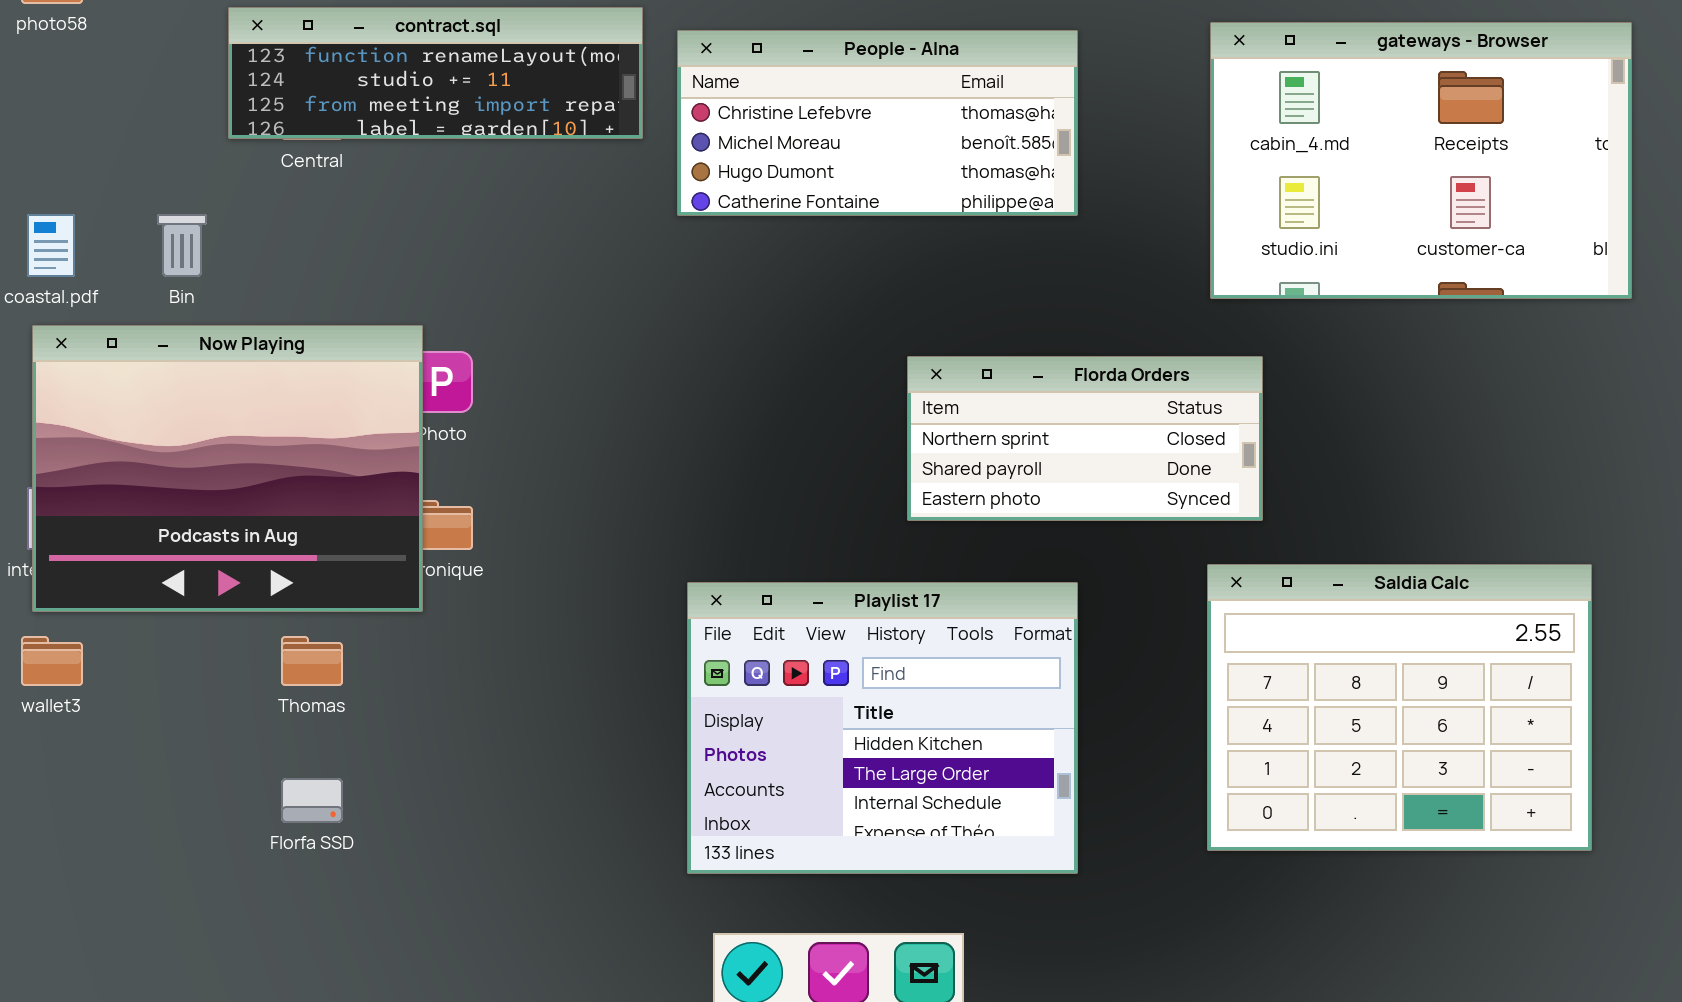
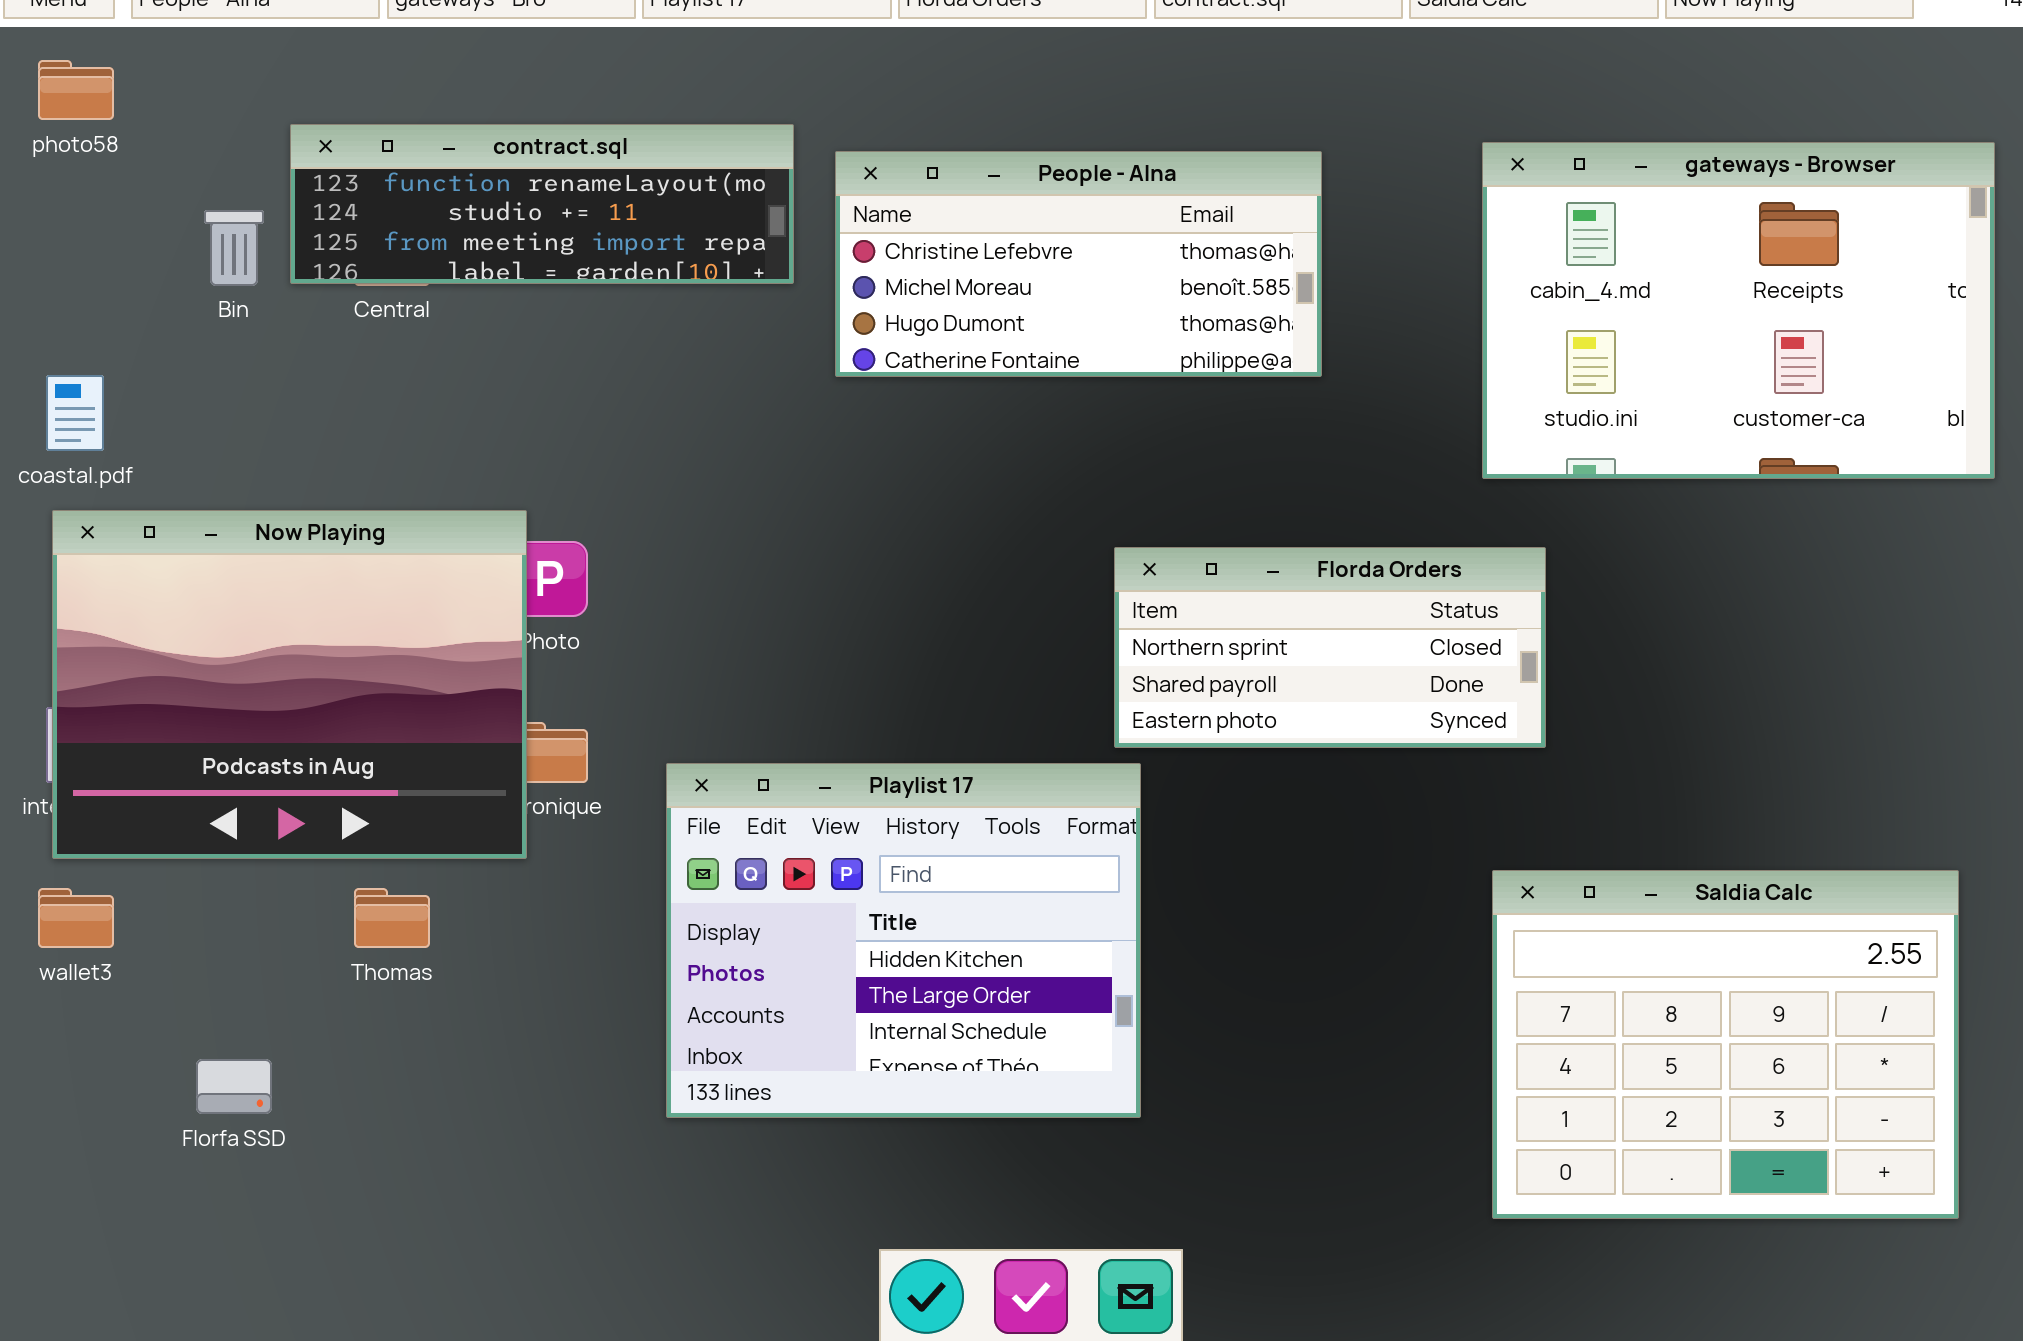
Bin: [157,214,207,277] -> [204,210,264,286], moved
Saldia Calc: [1207,564,1592,851] -> [1492,870,1959,1219], moved
Playlist 17: [687,582,1078,874] -> [666,763,1141,1118], moved
Florfa SSD: [281,778,343,823] -> [196,1059,272,1114], moved

